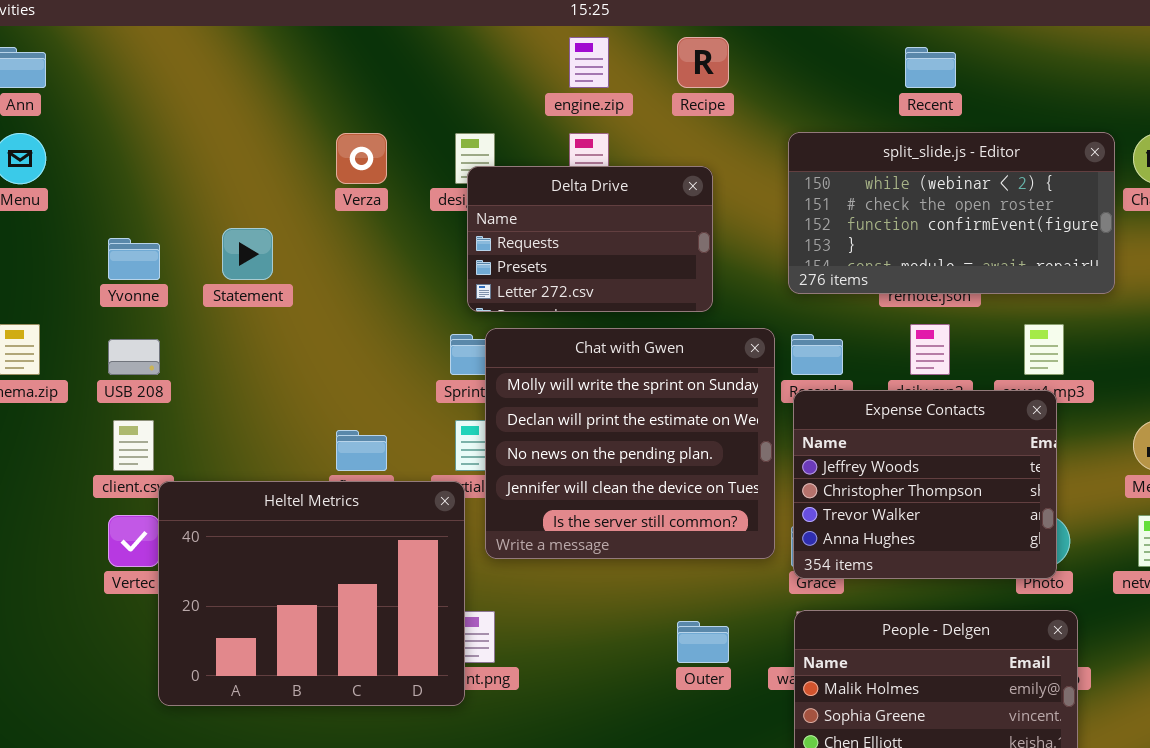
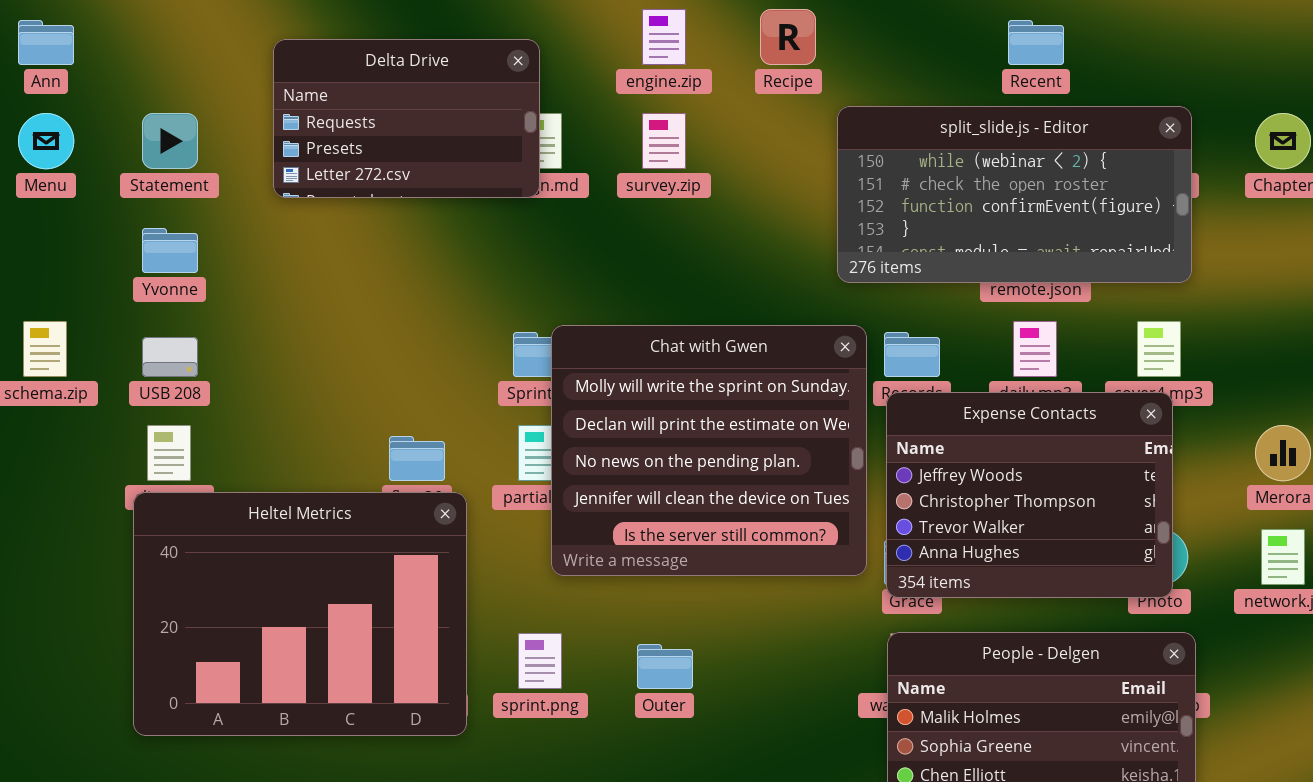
split_slide.js - Editor: [788,132,1115,294] -> [837,106,1192,283], moved
Delta Drive: [467,166,713,312] -> [273,39,540,198], moved
Statement: [222,228,273,280] -> [142,113,198,169], moved
Heltel Metrics: [158,481,465,706] -> [133,492,467,736], moved
Outer: [677,621,729,663] -> [637,644,693,689], moved

